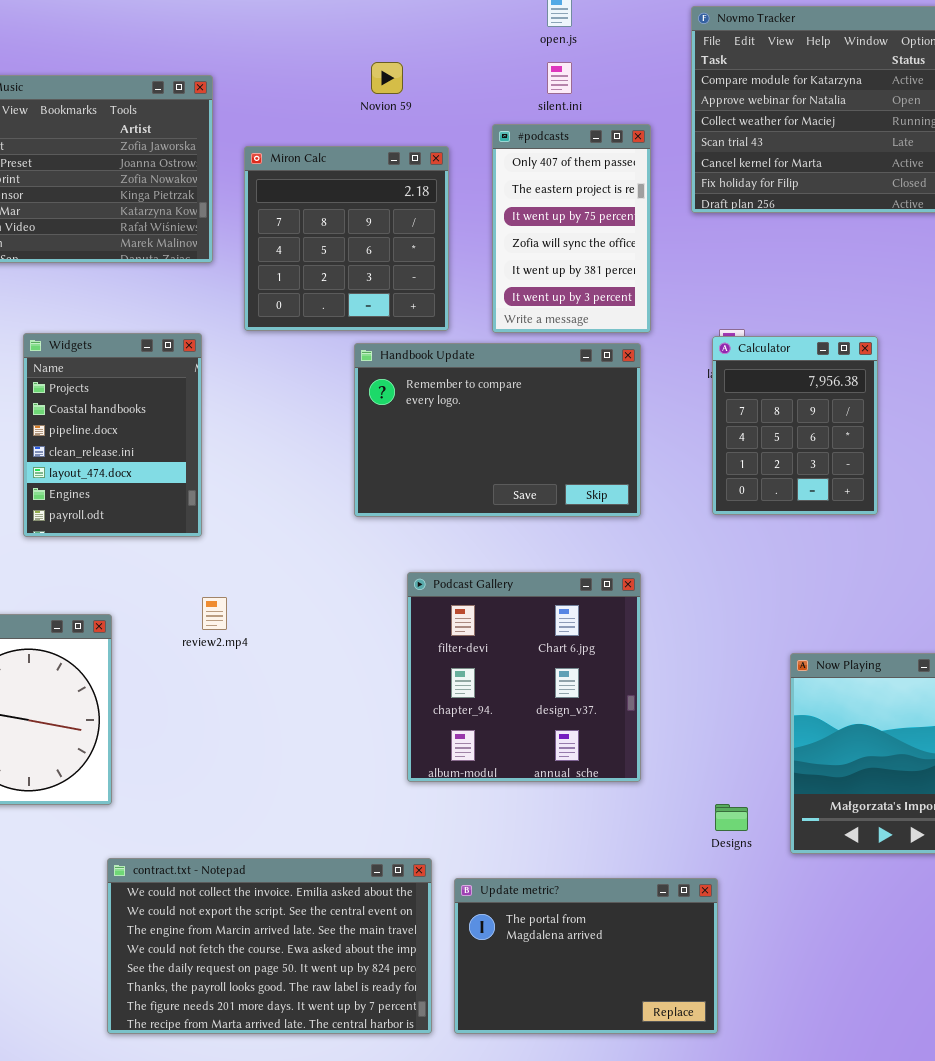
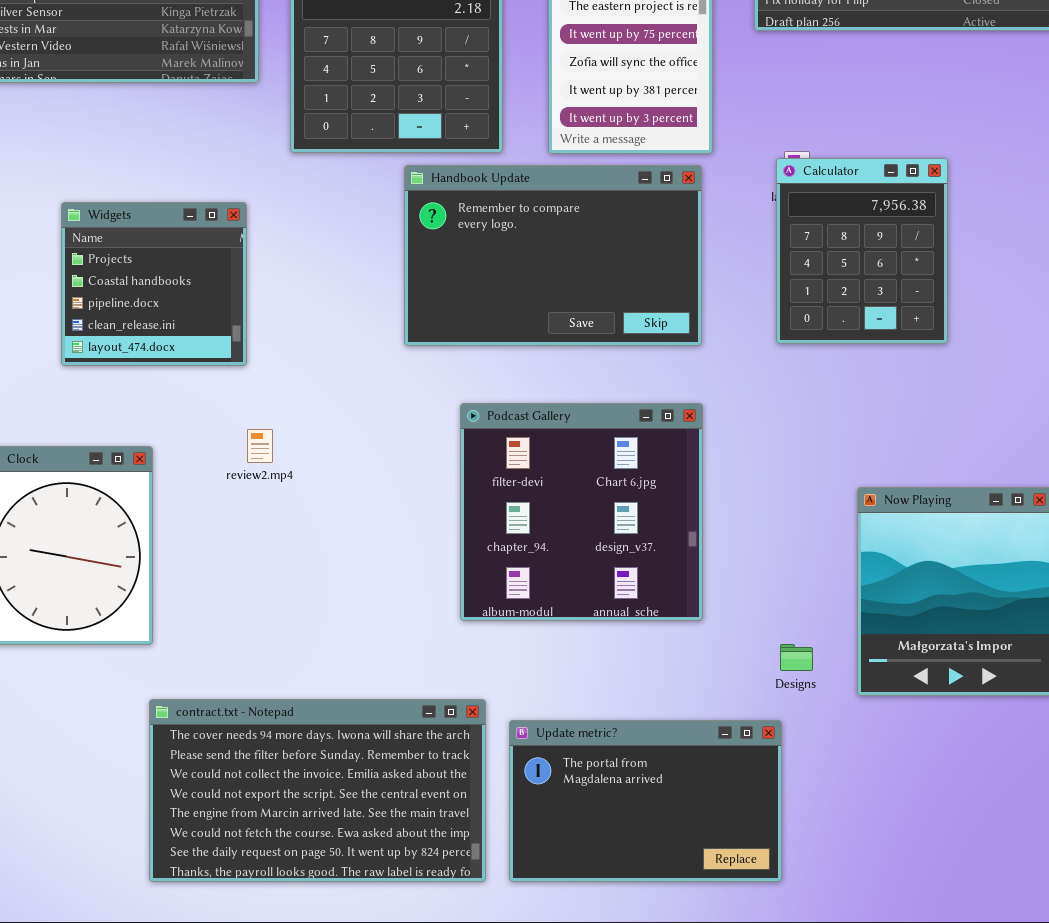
Widgets: [23,333,202,537] -> [61,202,247,366], resized
contract.txt - Notepad: [107,858,432,1034] -> [149,699,486,882], scrolled up 2 rows

